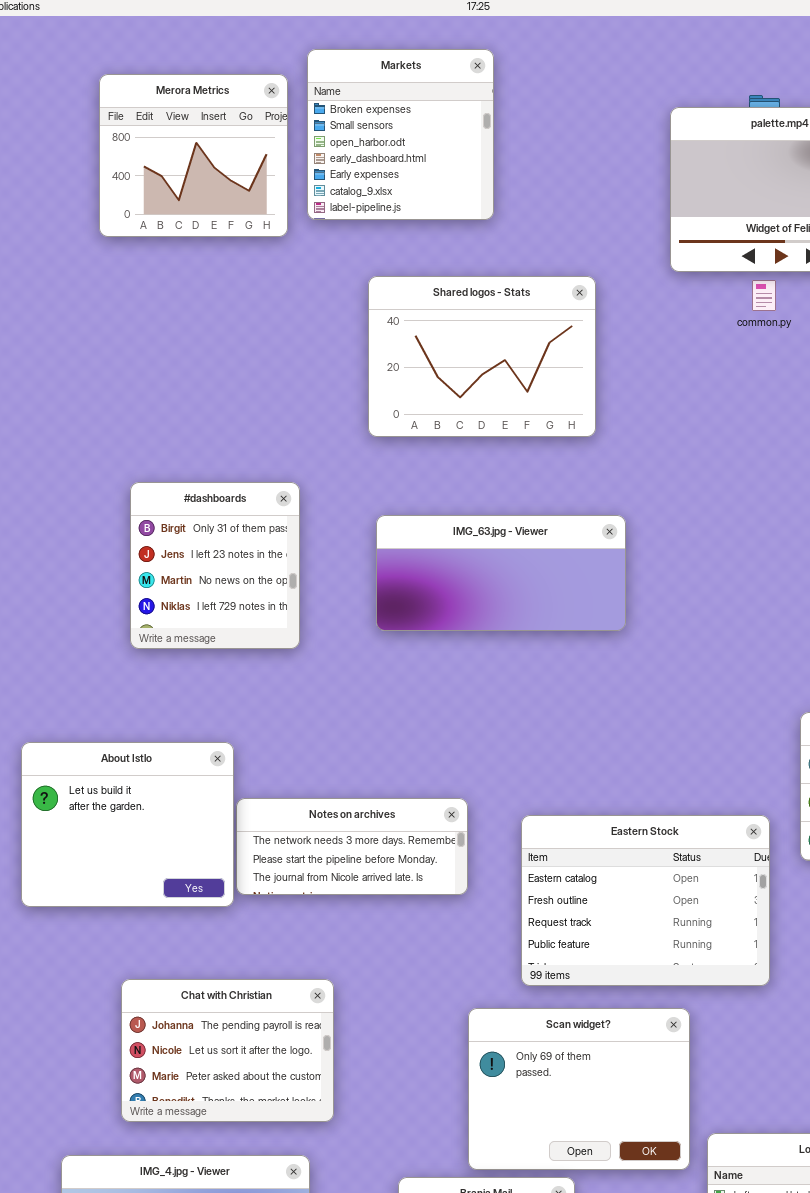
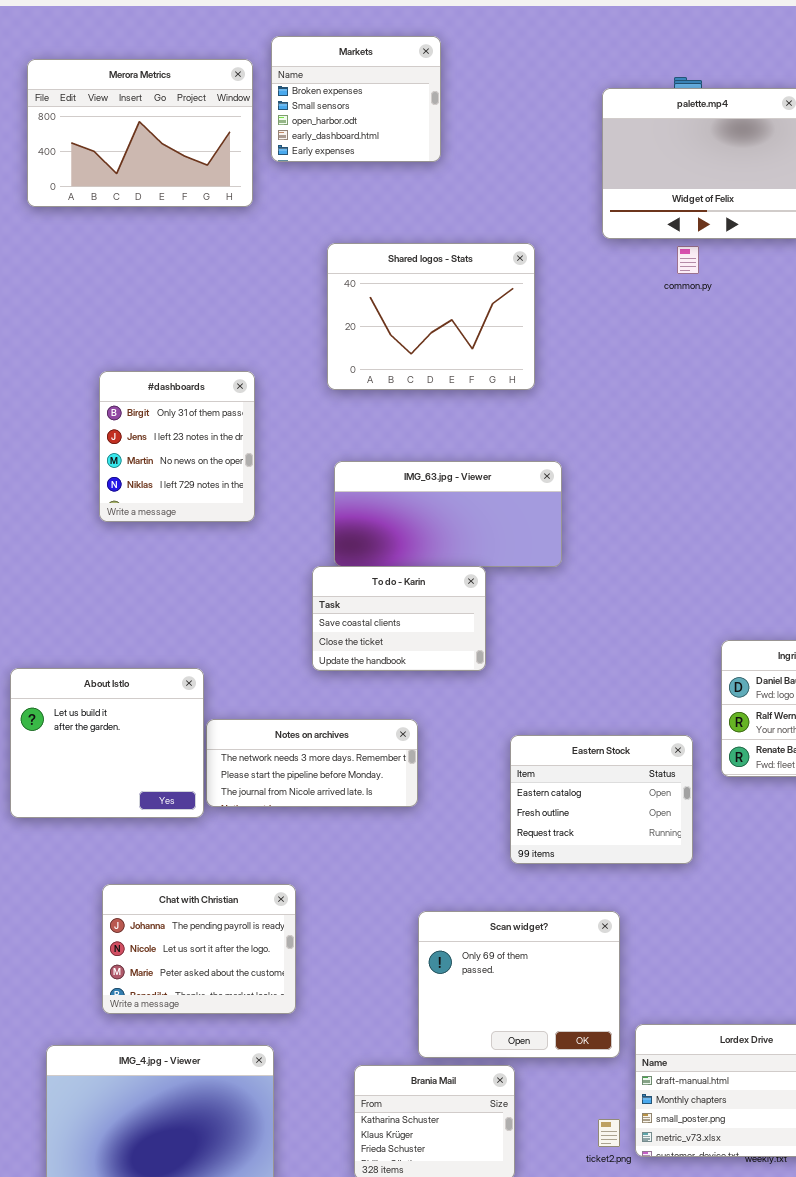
Markets: [307,49,494,220] -> [271,36,441,162], resized
Merora Metrics: [99,74,288,237] -> [27,59,253,207], resized
#dashboards: [130,482,300,649] -> [99,371,255,522], moved
To do - Karin: none -> [312,566,486,671], opened
Eastern Stock: [521,815,770,986] -> [510,735,693,864], resized

